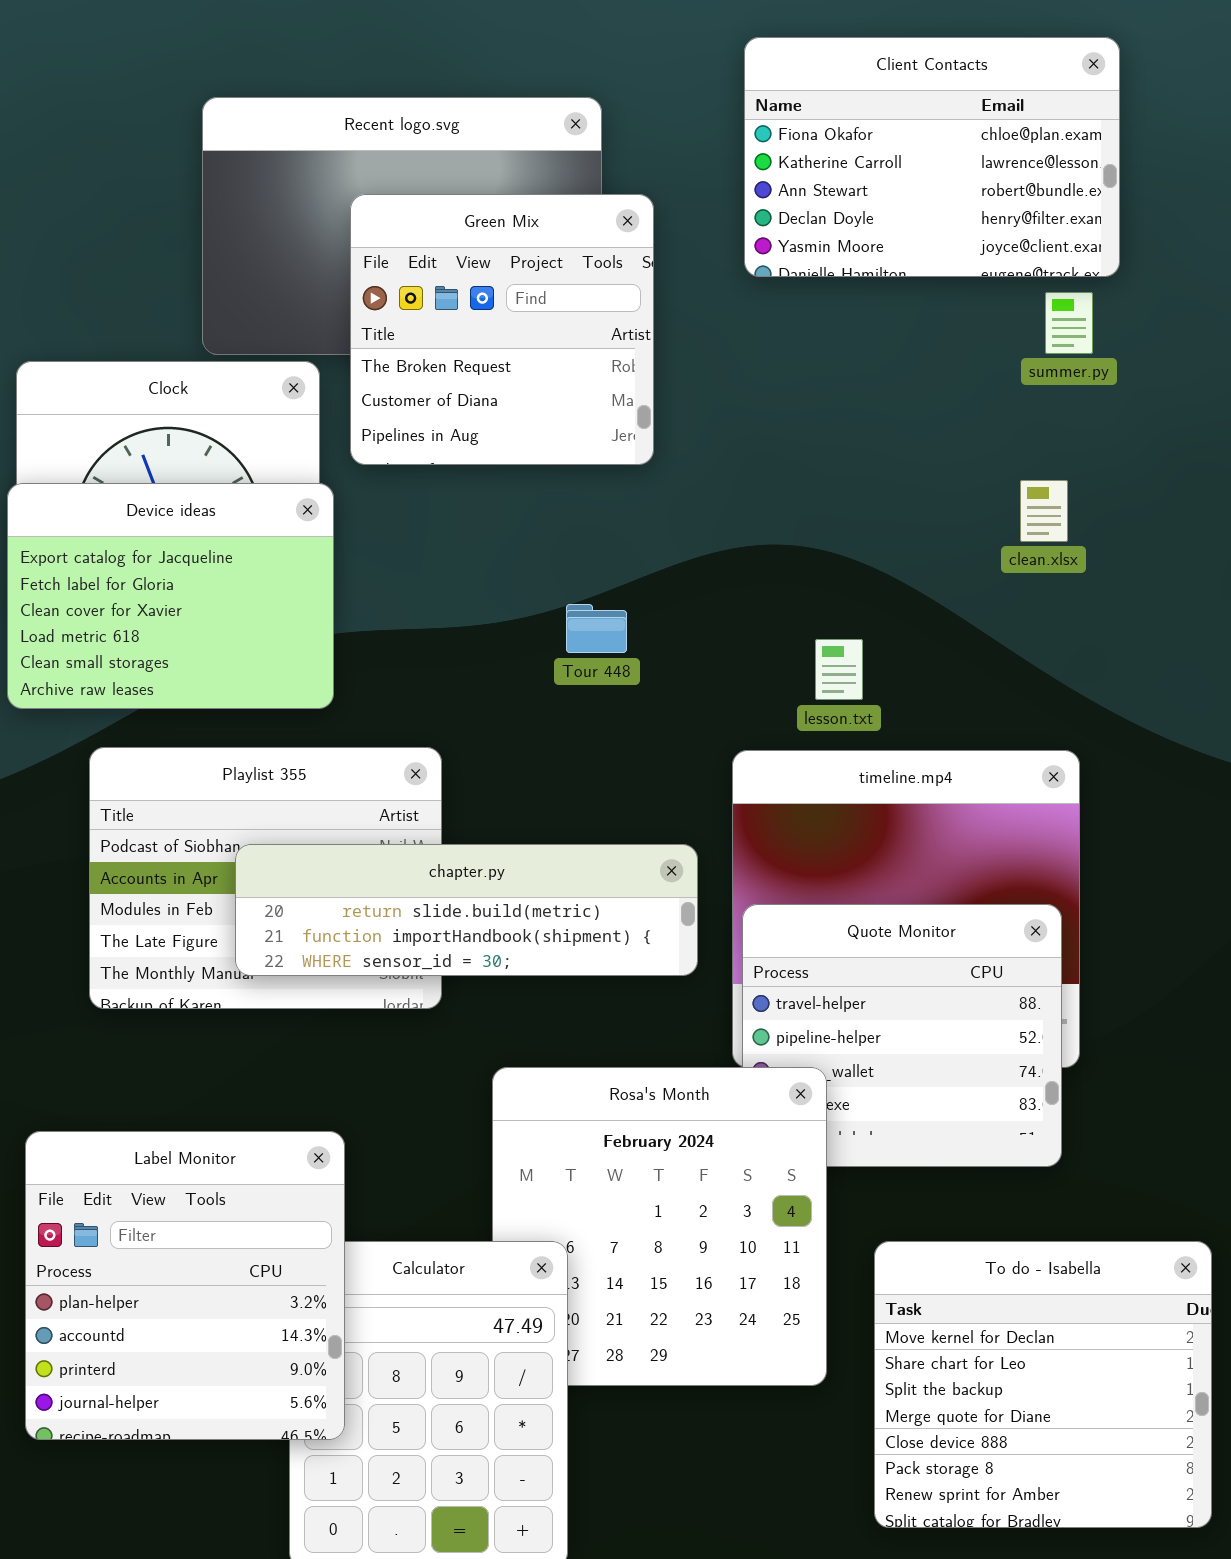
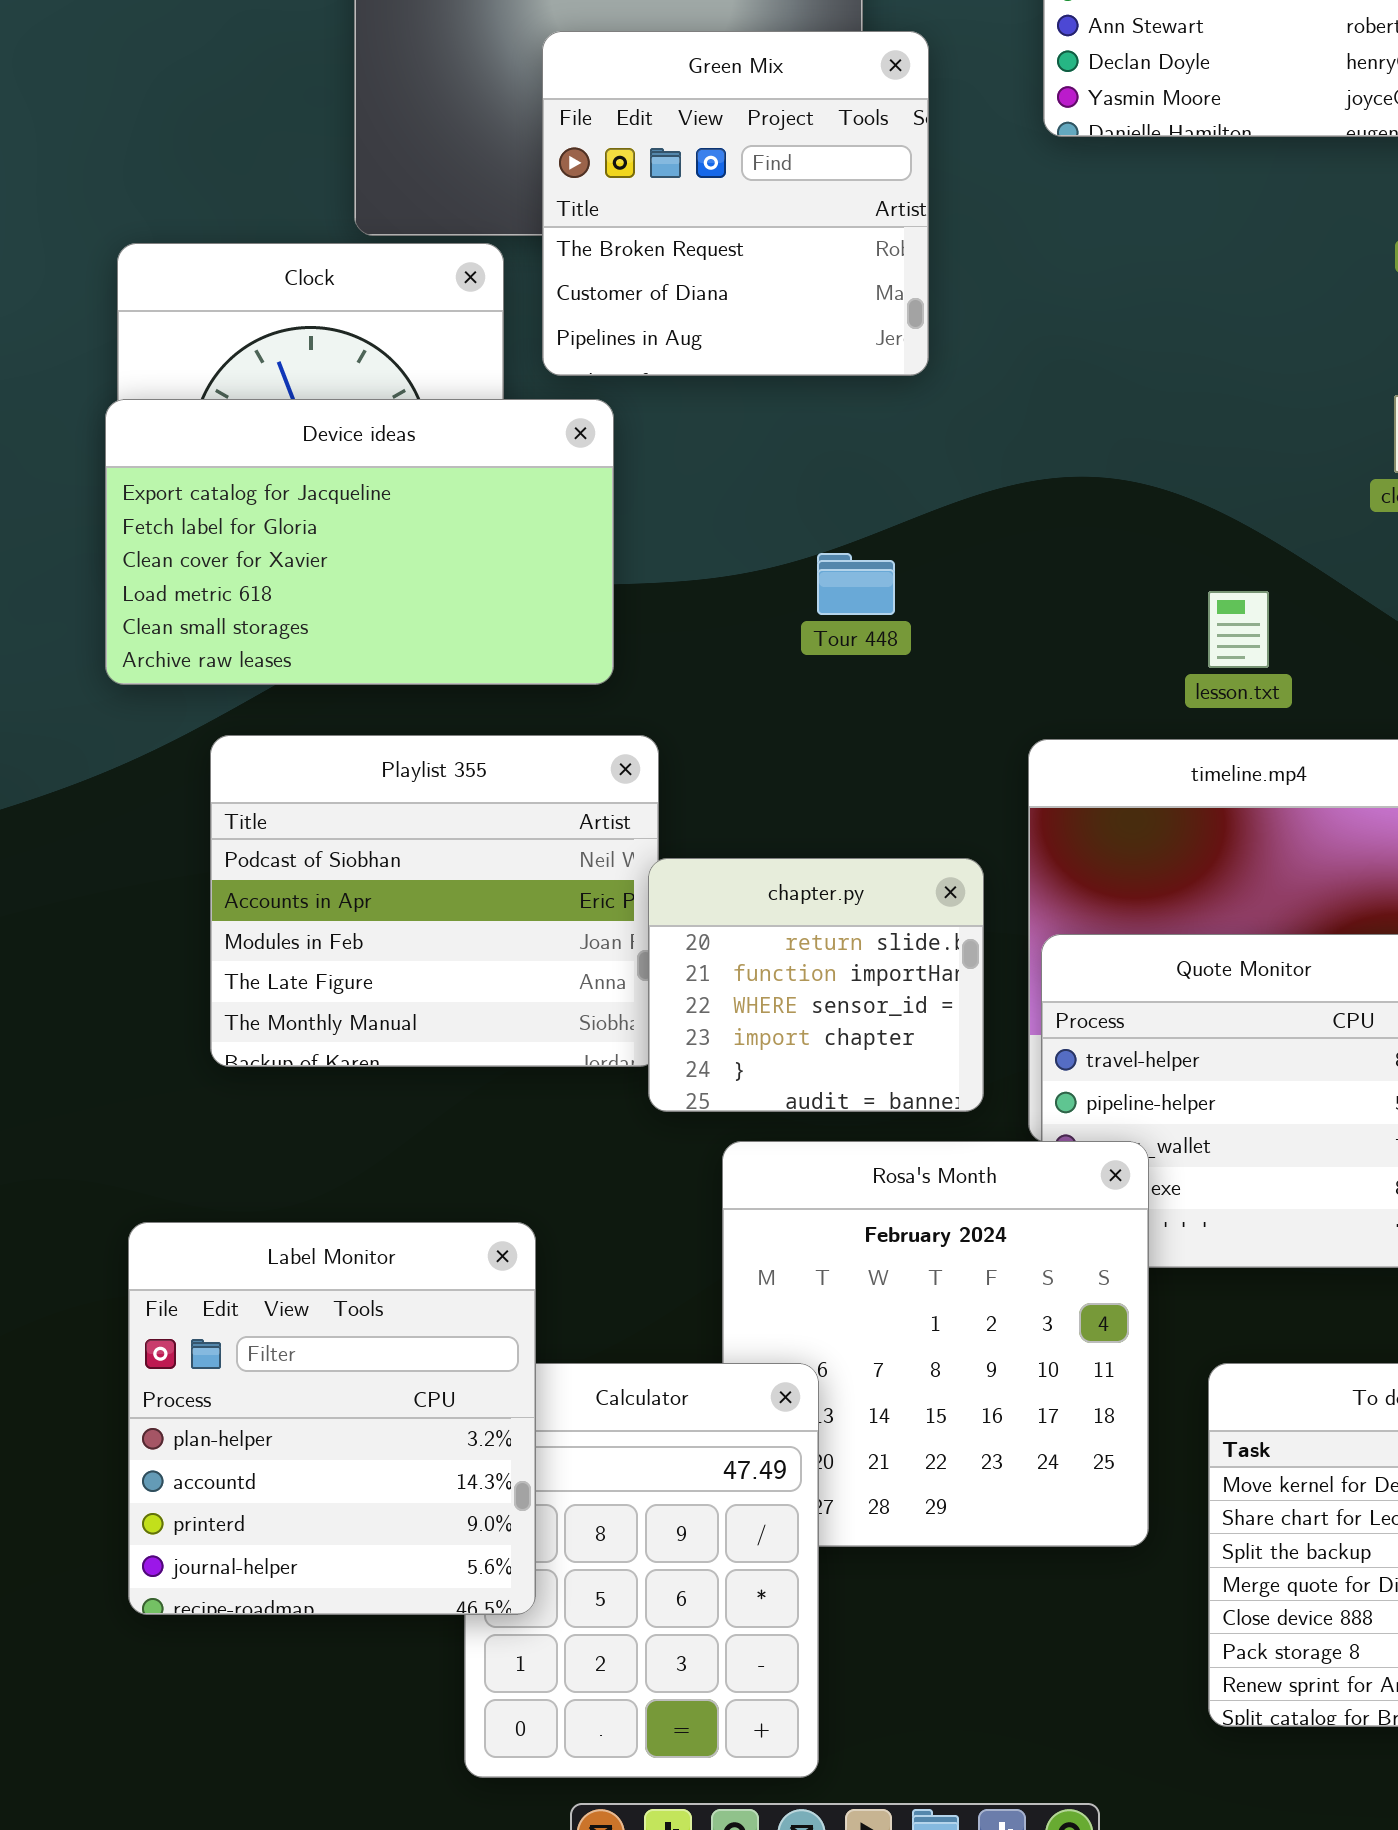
Device ideas: [7,483,334,709] -> [105,399,614,685], resized
lesson.txt: [815,639,863,700] -> [1208,591,1269,668], moved
chapter.py: [235,844,698,976] -> [648,858,984,1112], resized

